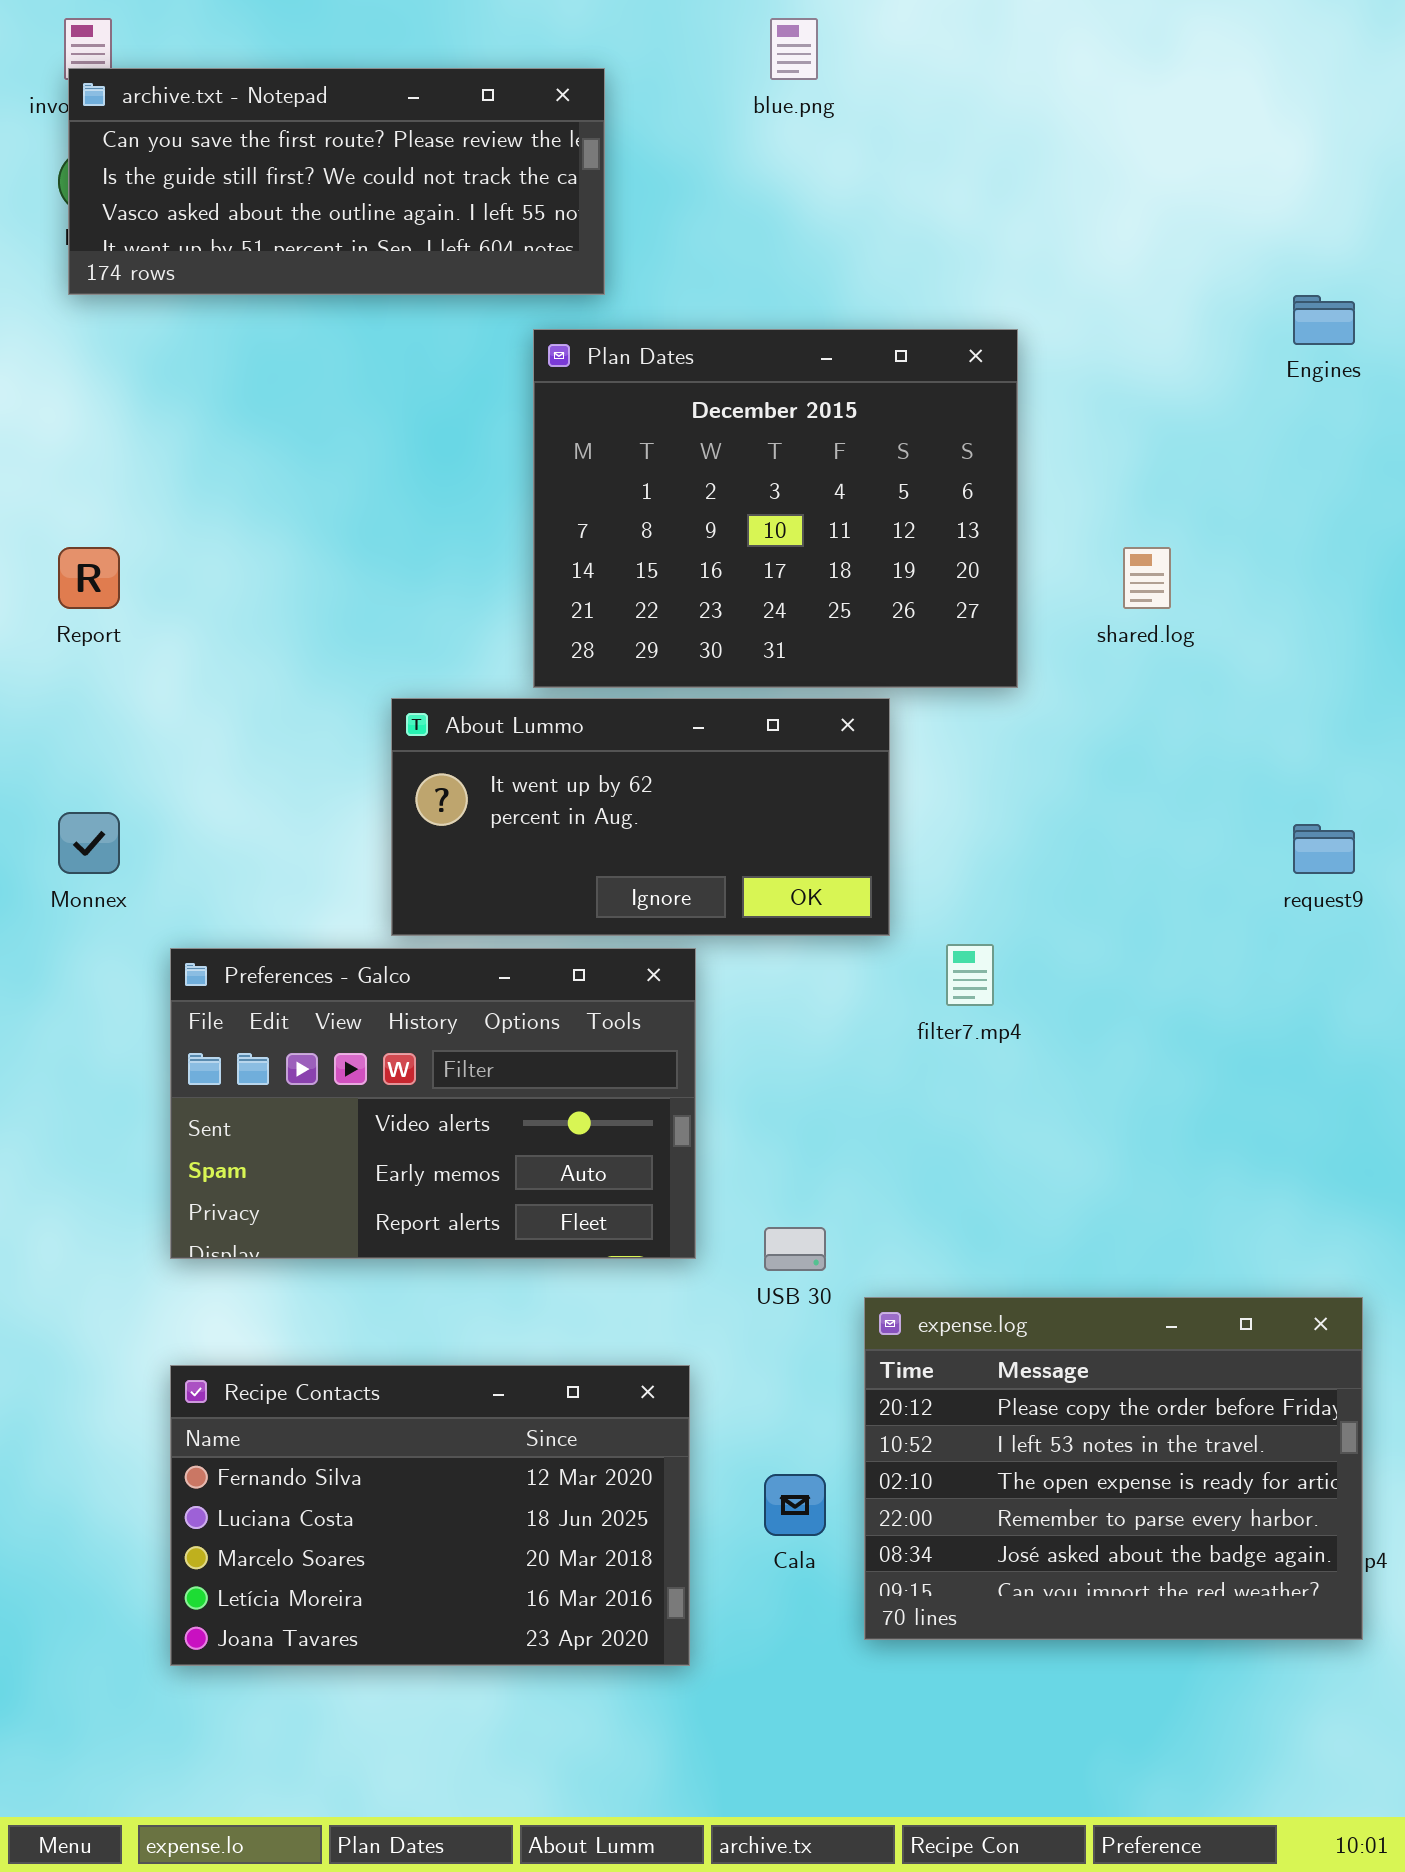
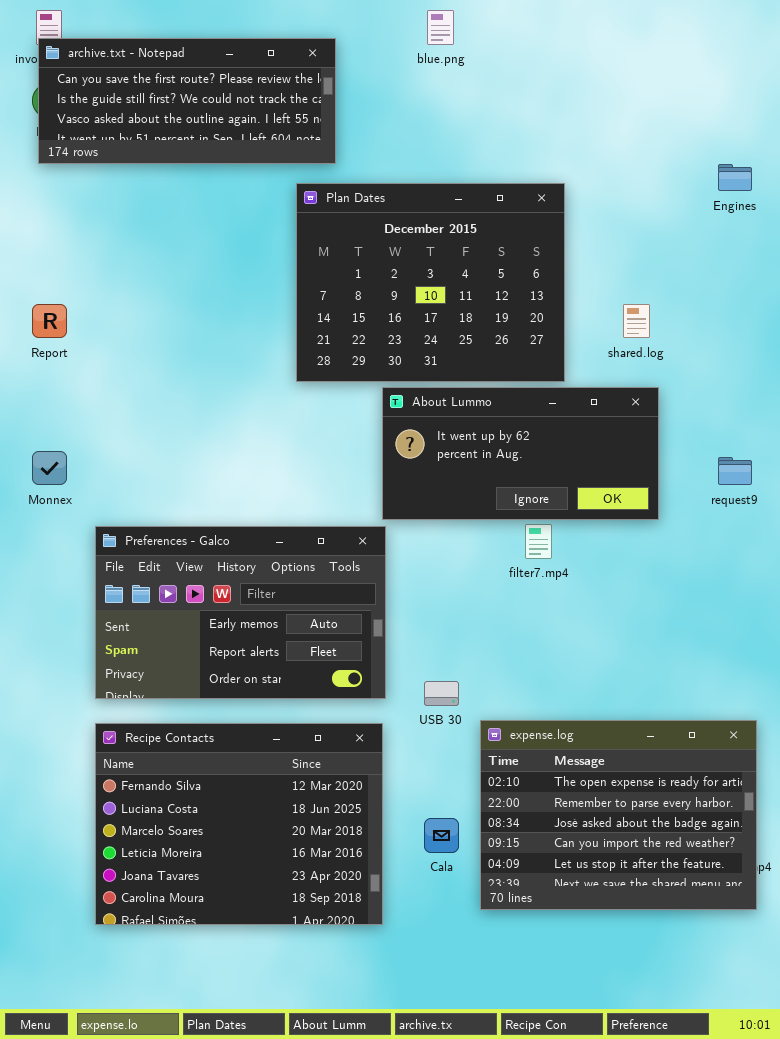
About Lummo: [391,698,890,936] -> [382,387,659,520], moved
Preferences - Galco: [170,948,696,1259] -> [95,526,386,699], scrolled down 1 row
expense.log: [864,1297,1363,1640] -> [480,720,757,910], scrolled down 2 rows
Recipe Contacts: [170,1365,690,1666] -> [95,723,383,925], resized

